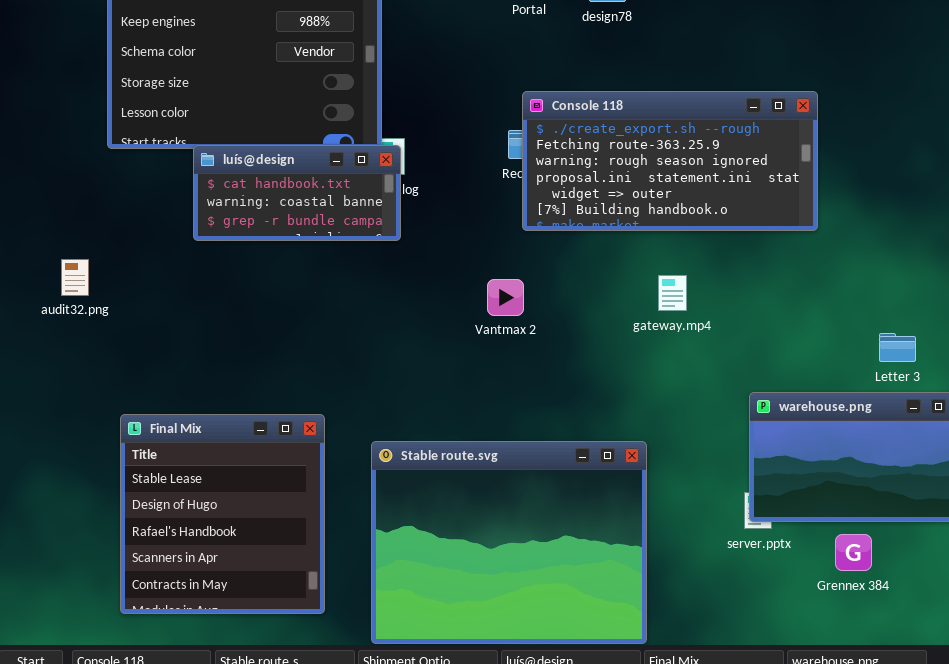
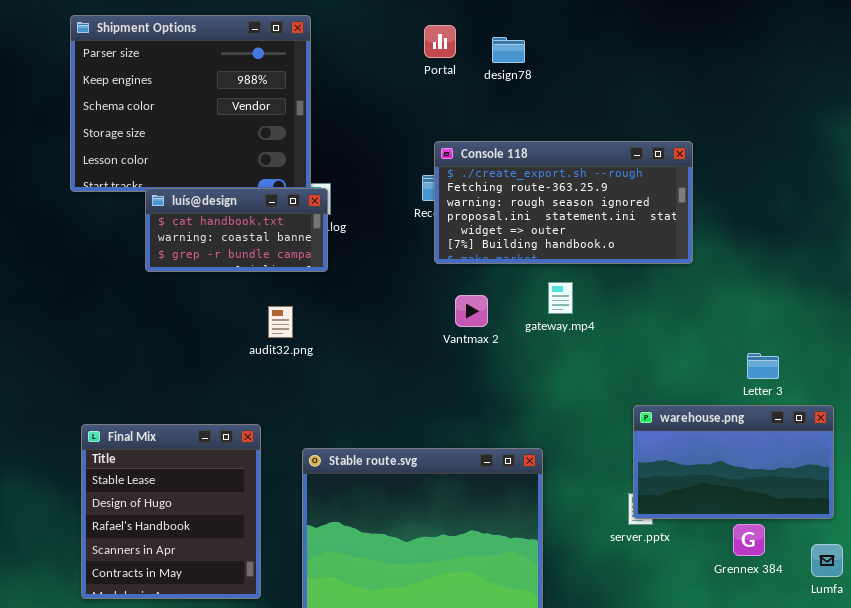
audit32.png: [61,259,89,296] -> [268,306,293,338], moved
gateway.mp4: [658,275,687,311] -> [548,282,573,314], moved
Vantmax 2: [487,279,524,316] -> [455,295,488,327], moved
Grennex 384: [835,534,872,571] -> [733,524,765,556], moved

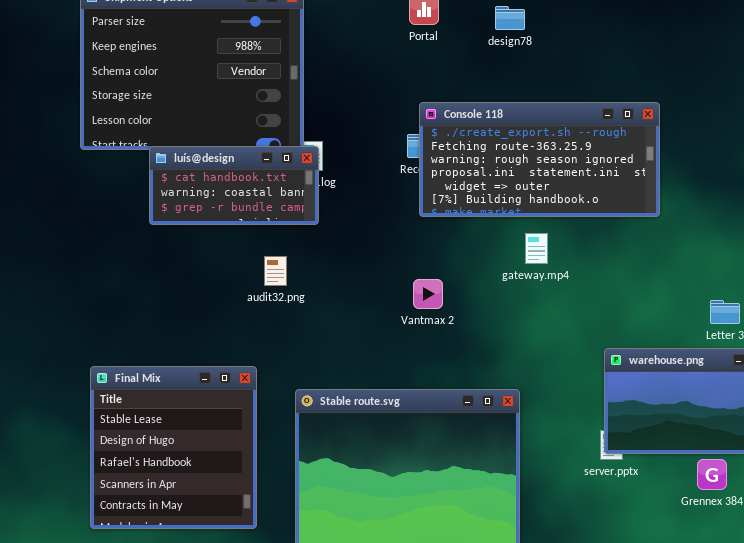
design78: [492,37,525,63] -> [495,6,525,30], moved
Vantmax 2: [455,295,488,327] -> [413,279,443,309], moved

